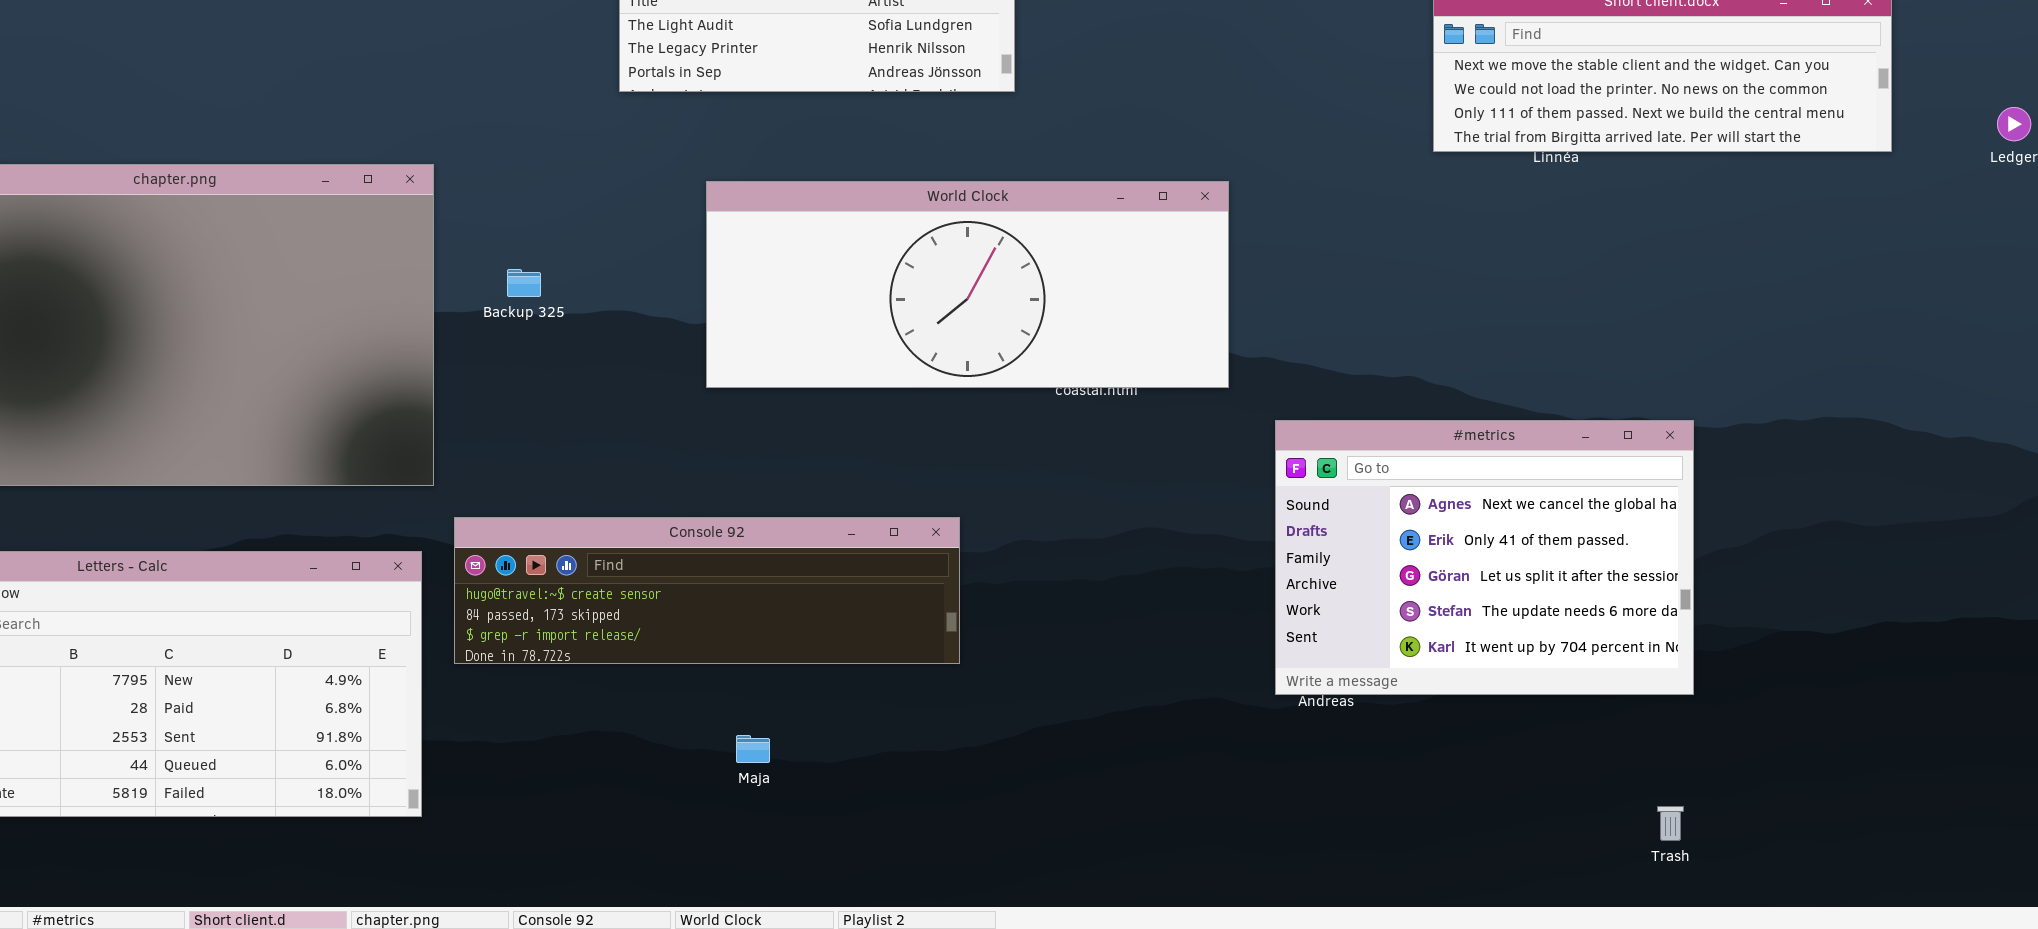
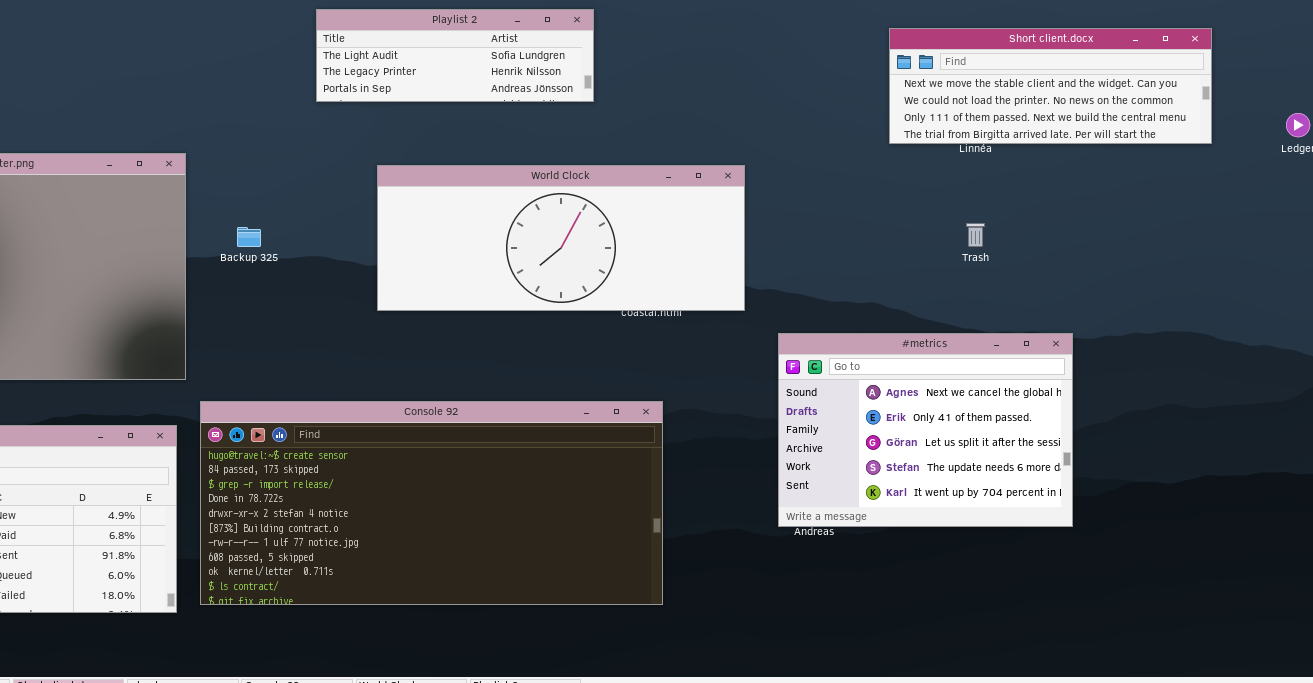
Console 92: [454,517,960,664] -> [200,401,663,605], resized
Trash: [1657,806,1684,841] -> [966,223,985,247], moved

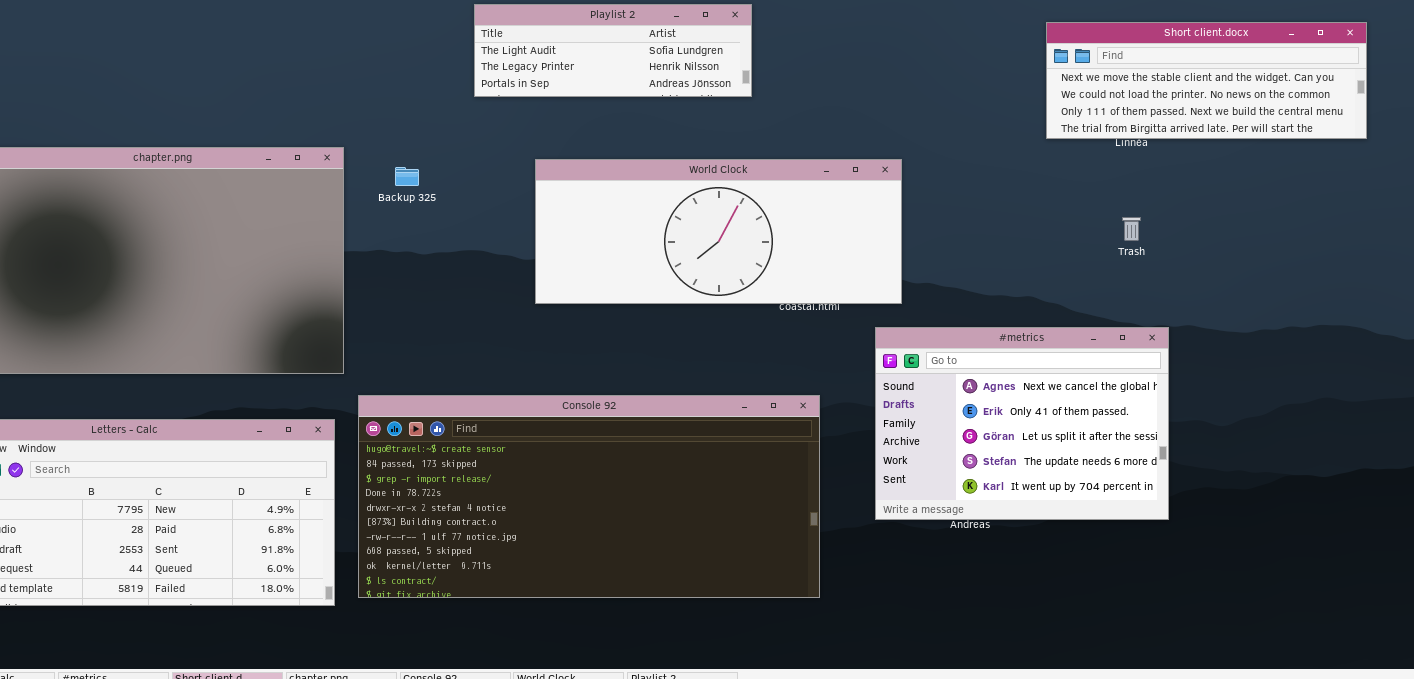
Backup 325: [237,227,261,247] -> [395,167,419,186], moved
#metrics: [778,333,1073,527] -> [875,327,1169,520], moved

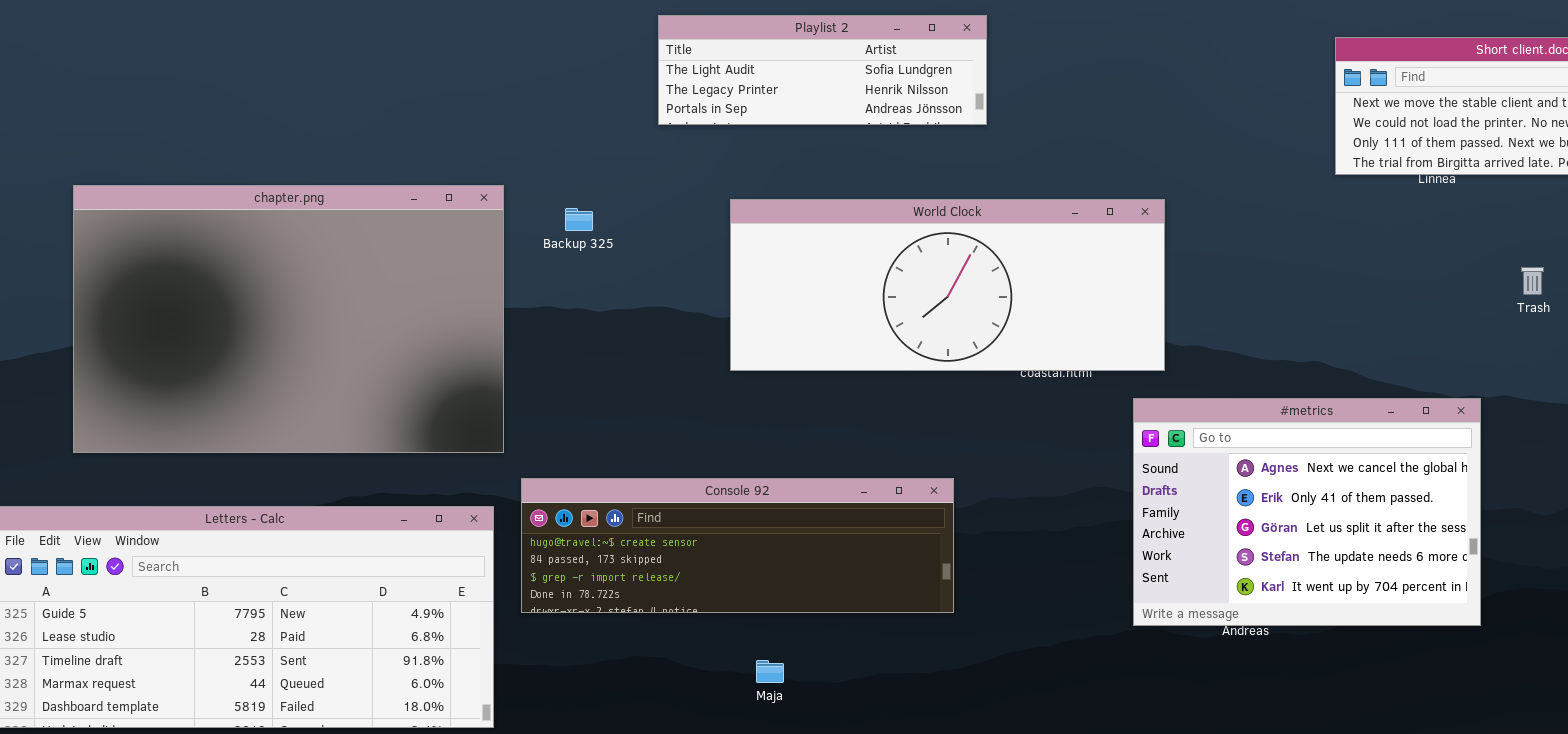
Trash: [1122,217,1141,241] -> [1521,267,1544,295], moved
Console 92: [358,395,820,598] -> [521,478,954,613], resized

